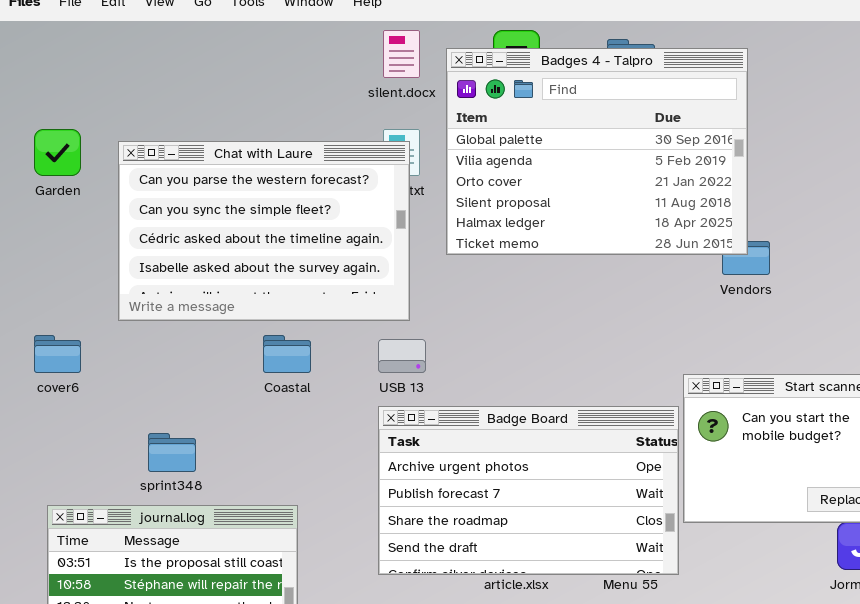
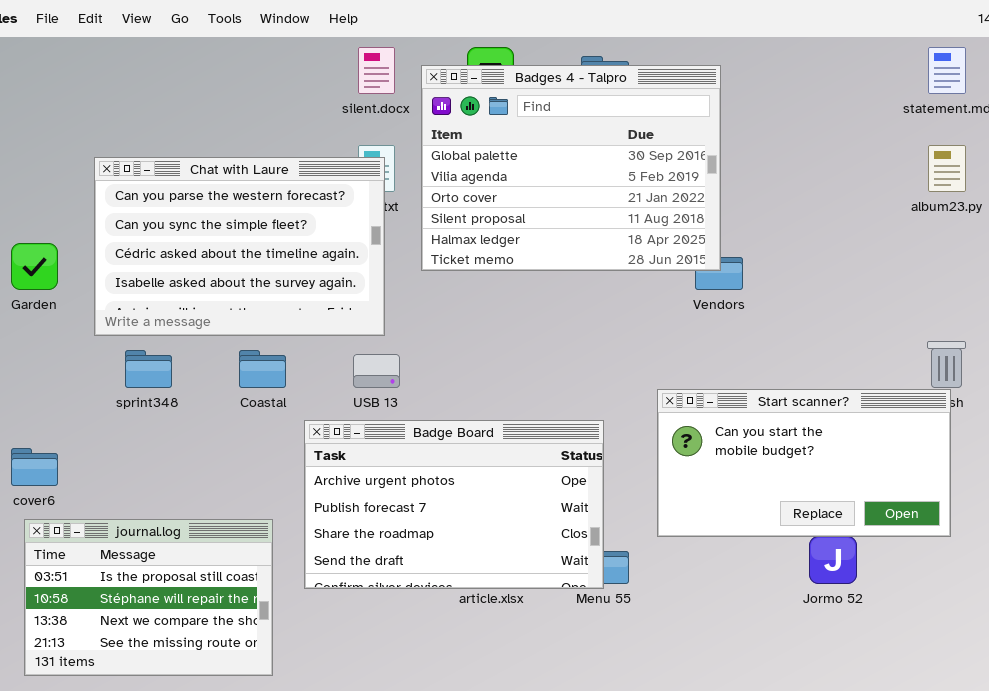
Garden: [34,129,81,176] -> [11,243,58,290], moved
cover6: [34,335,81,373] -> [11,448,58,486], moved
Badge Board: [378,406,679,575] -> [304,420,604,589], moved
sprint348: [148,433,196,472] -> [125,350,172,388], moved

